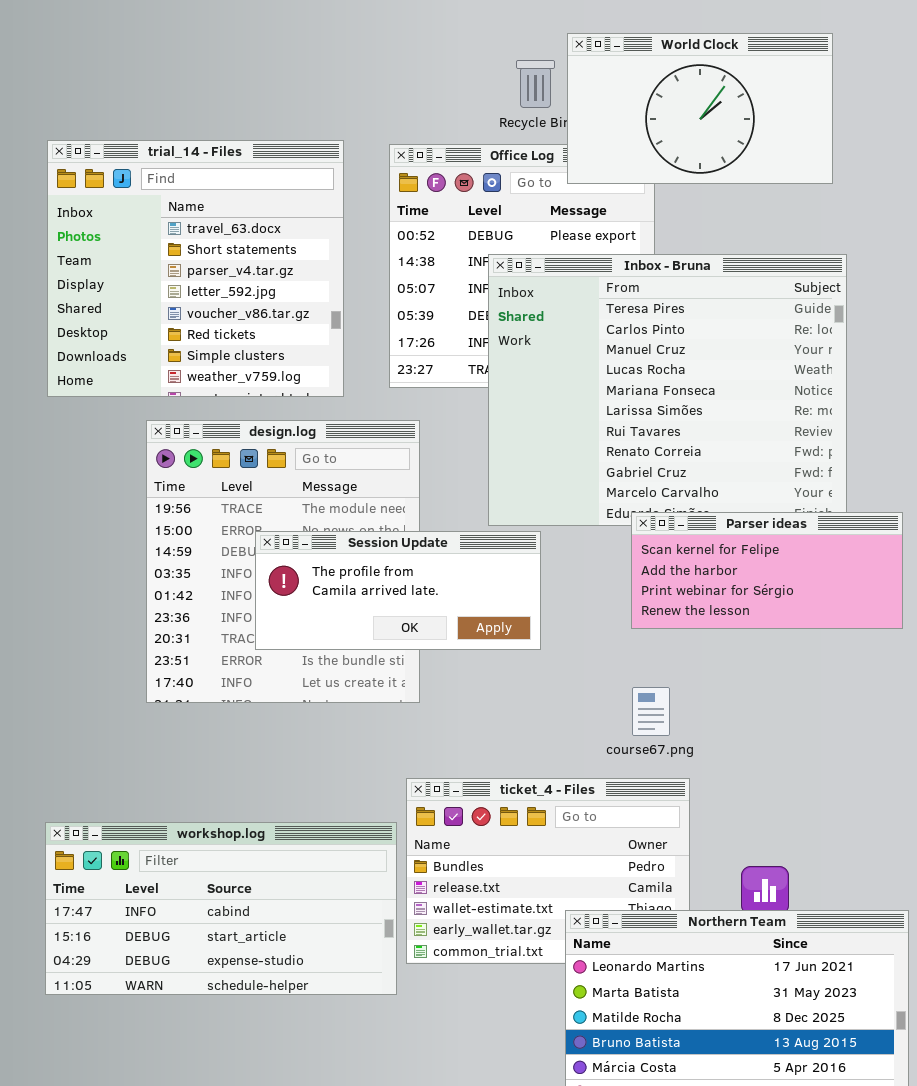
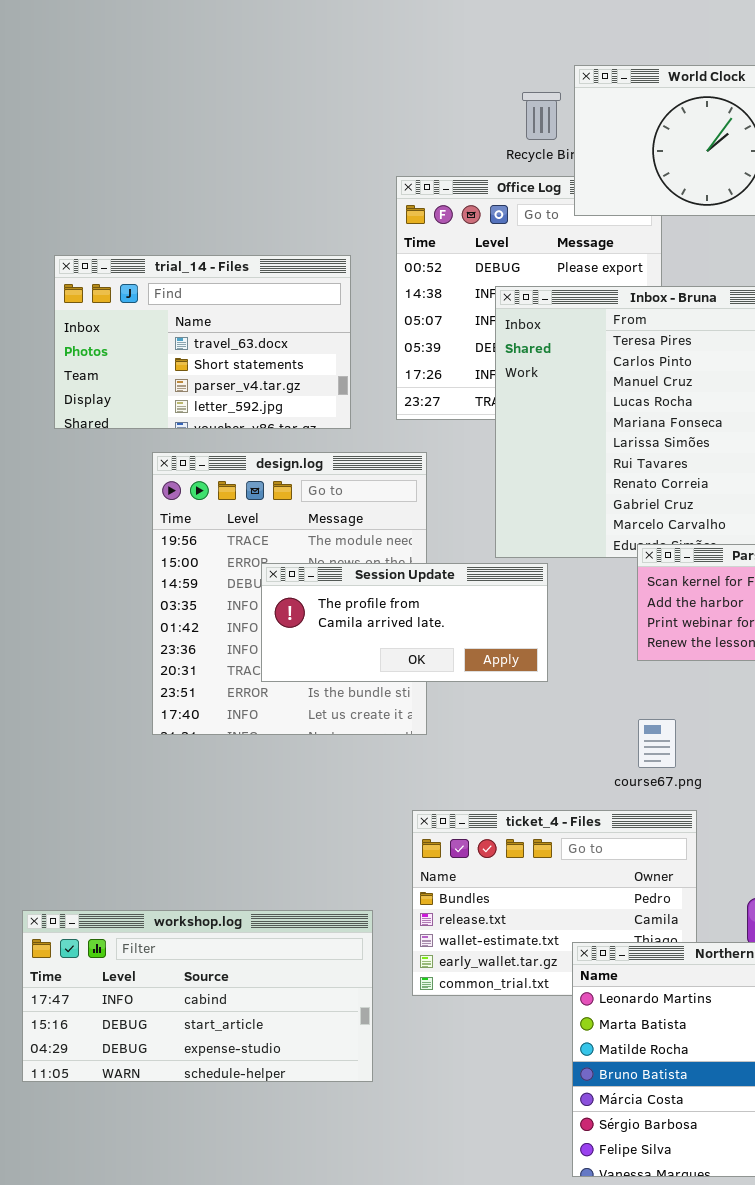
trial_14 - Files: [47,140,344,397] -> [54,255,351,429], resized
workshop.log: [45,822,397,995] -> [22,910,373,1082], moved

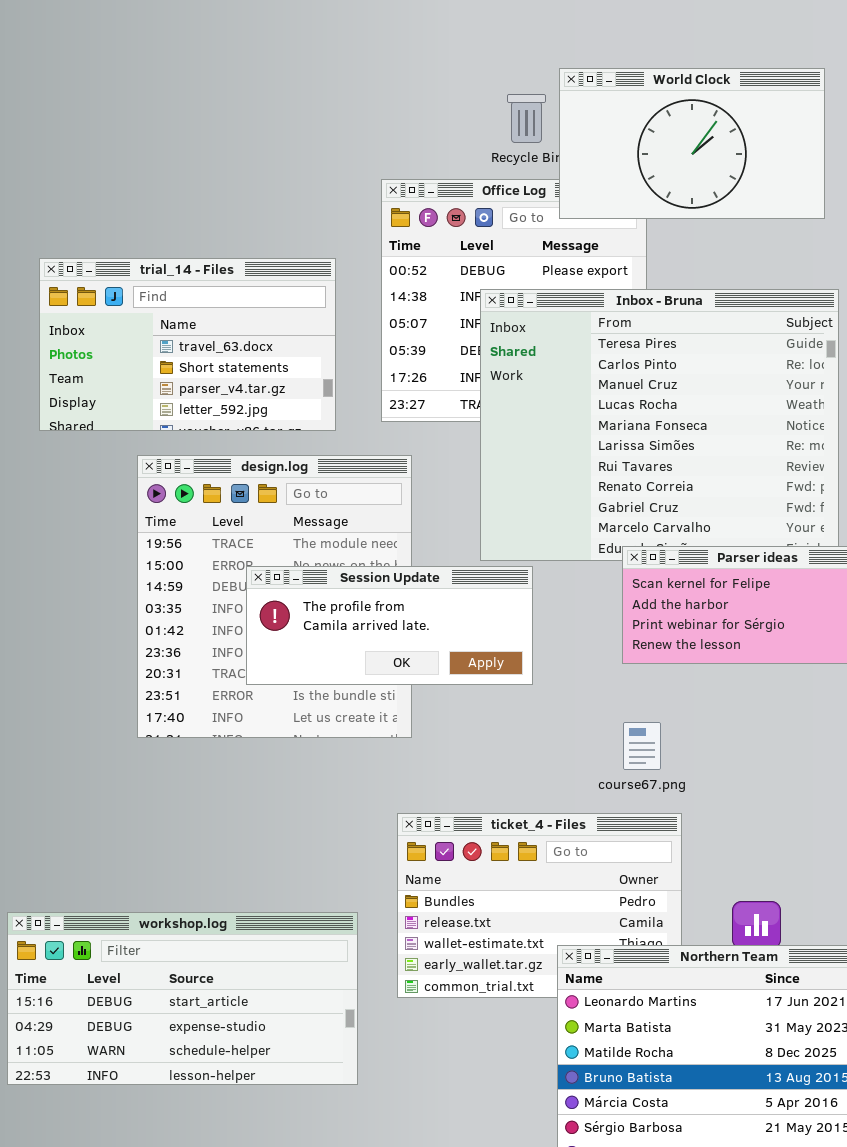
workshop.log: [22,910,373,1082] -> [7,912,358,1085], scrolled down 1 row

